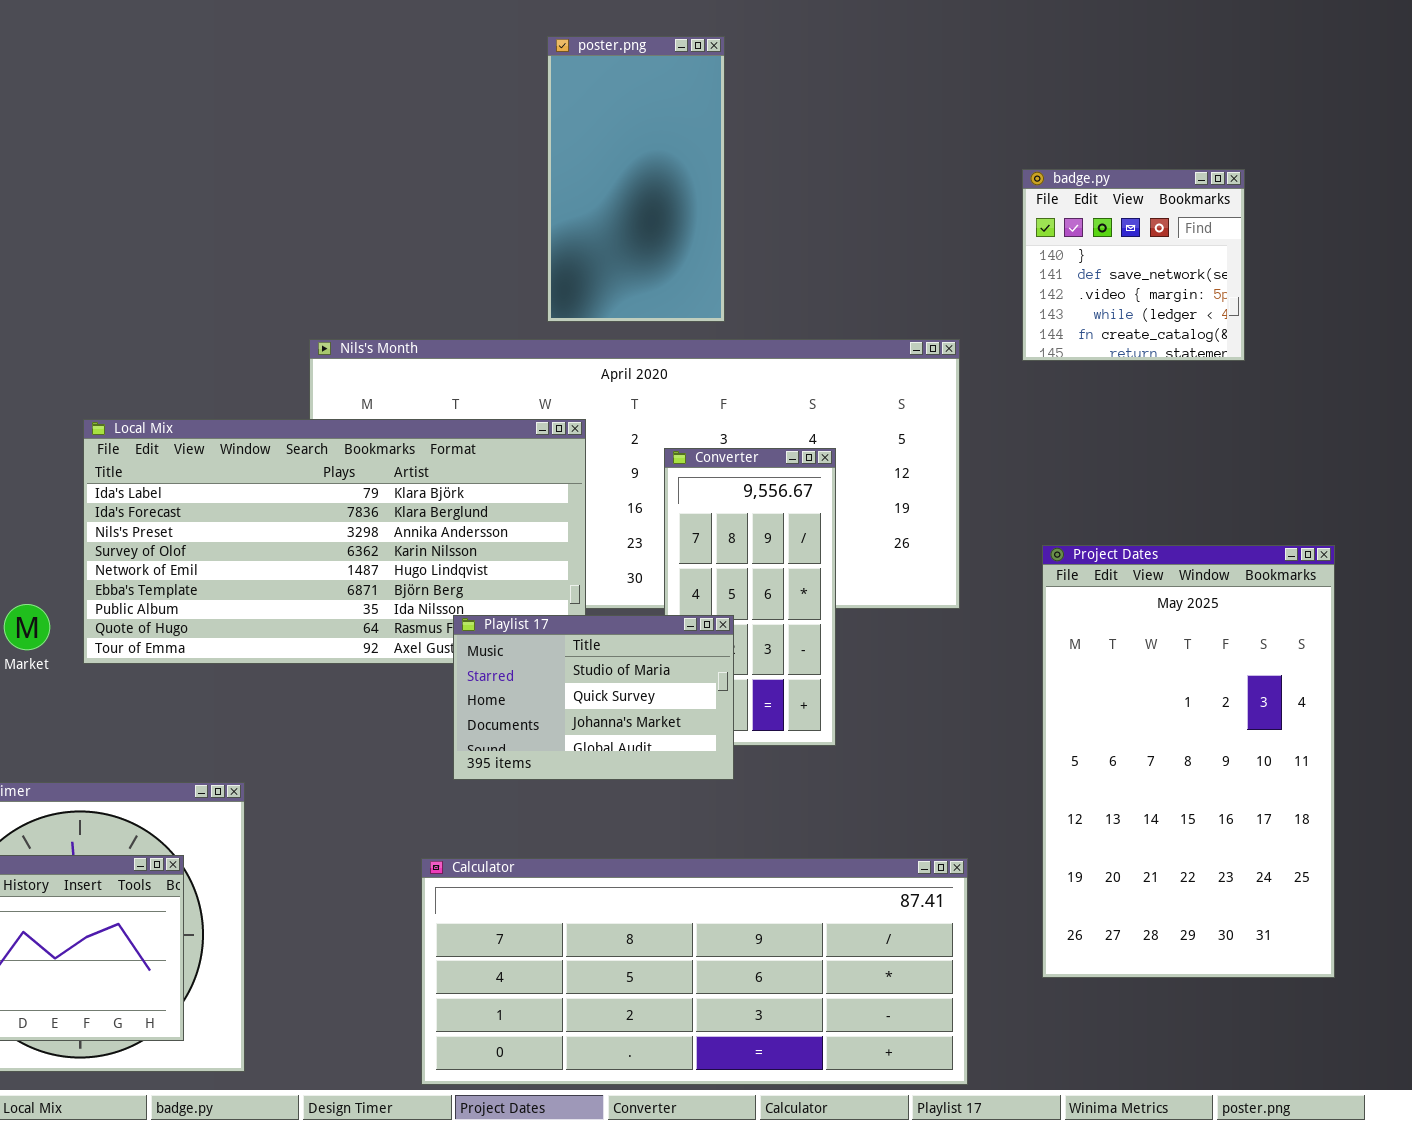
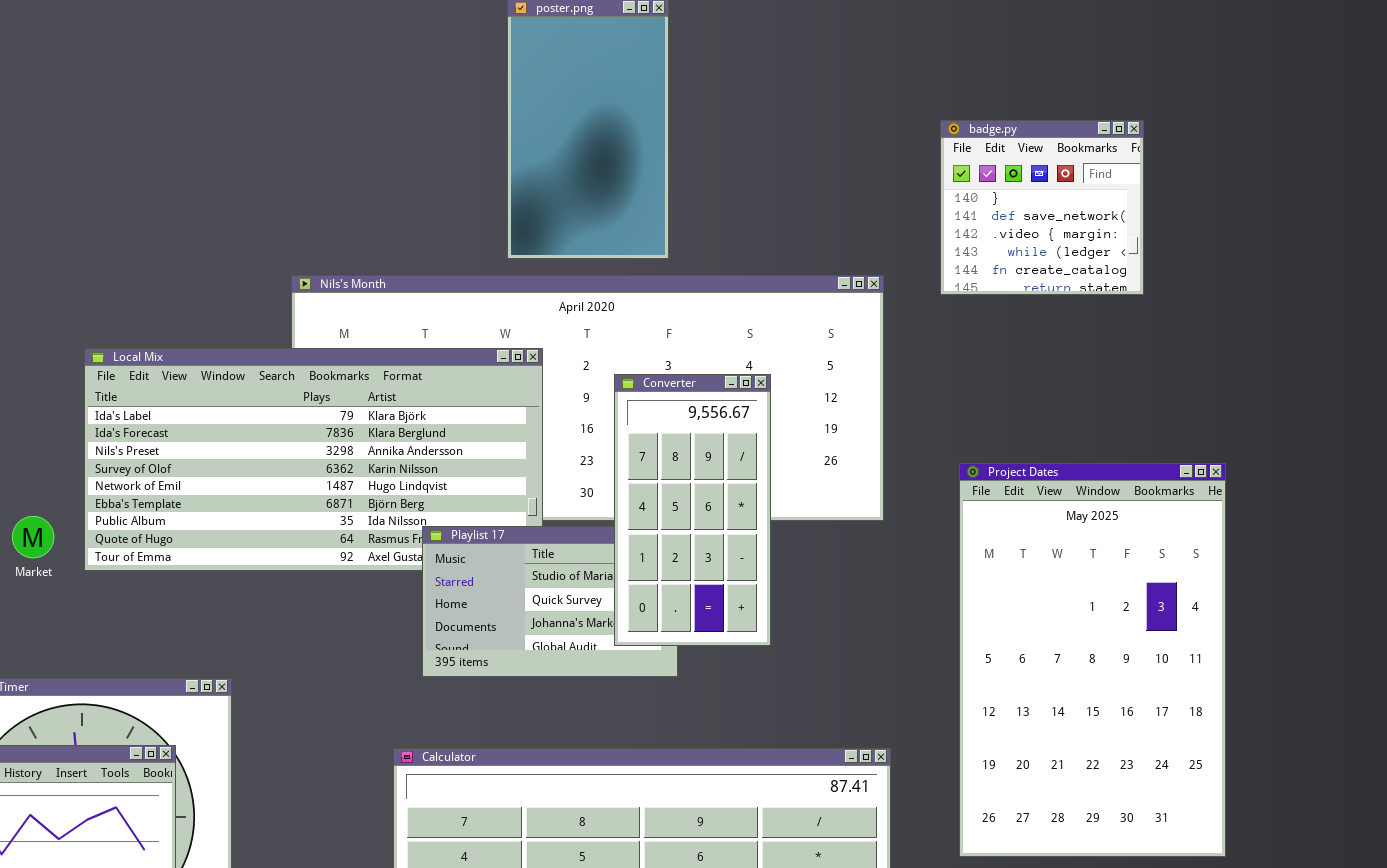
Converter: [664,448,836,746] -> [614,374,771,646], raised

